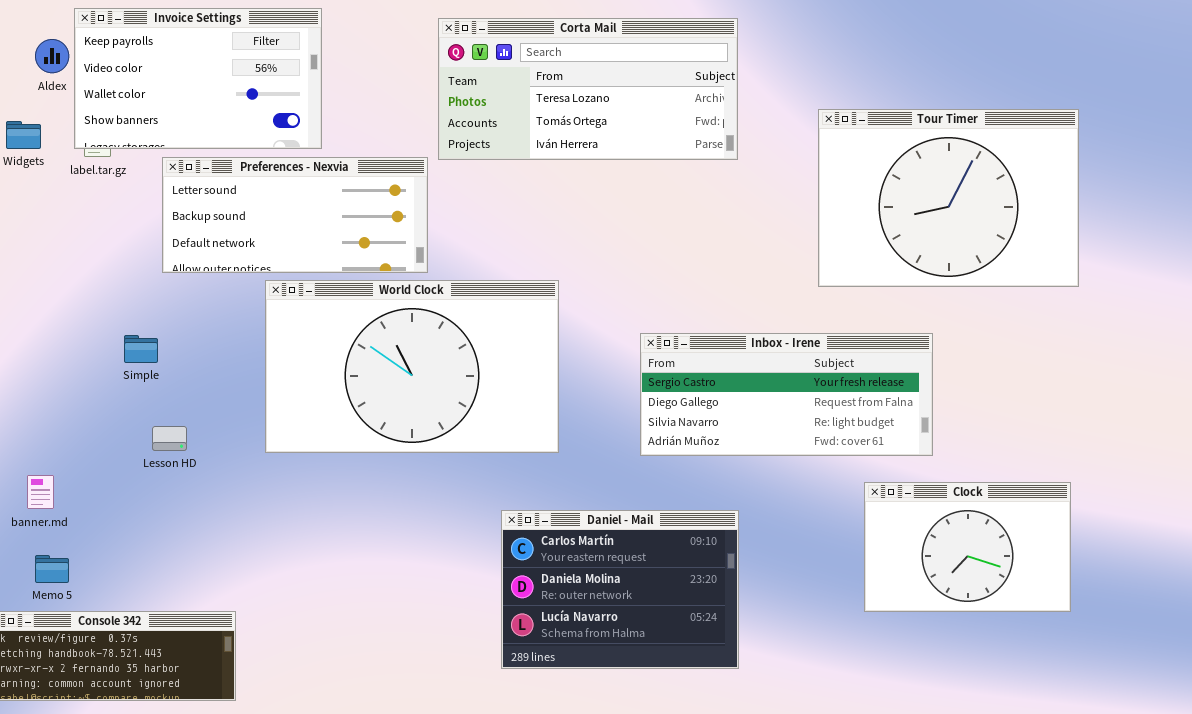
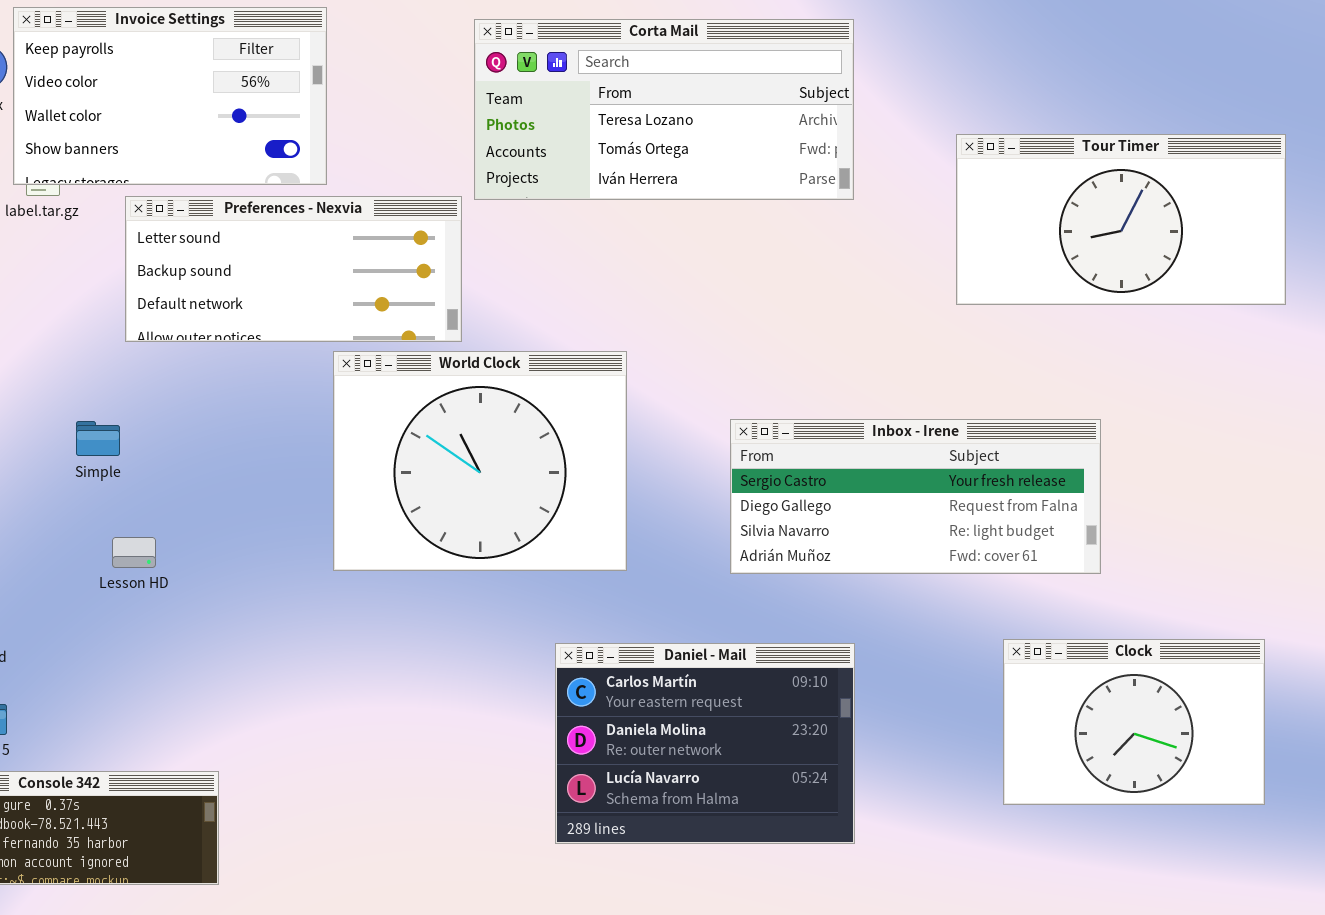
Tour Timer: [818,109,1079,287] -> [956,134,1286,305], resized
World Clock: [265,280,559,453] -> [333,351,627,571], resized
Clock: [864,482,1071,612] -> [1003,639,1265,805], moved

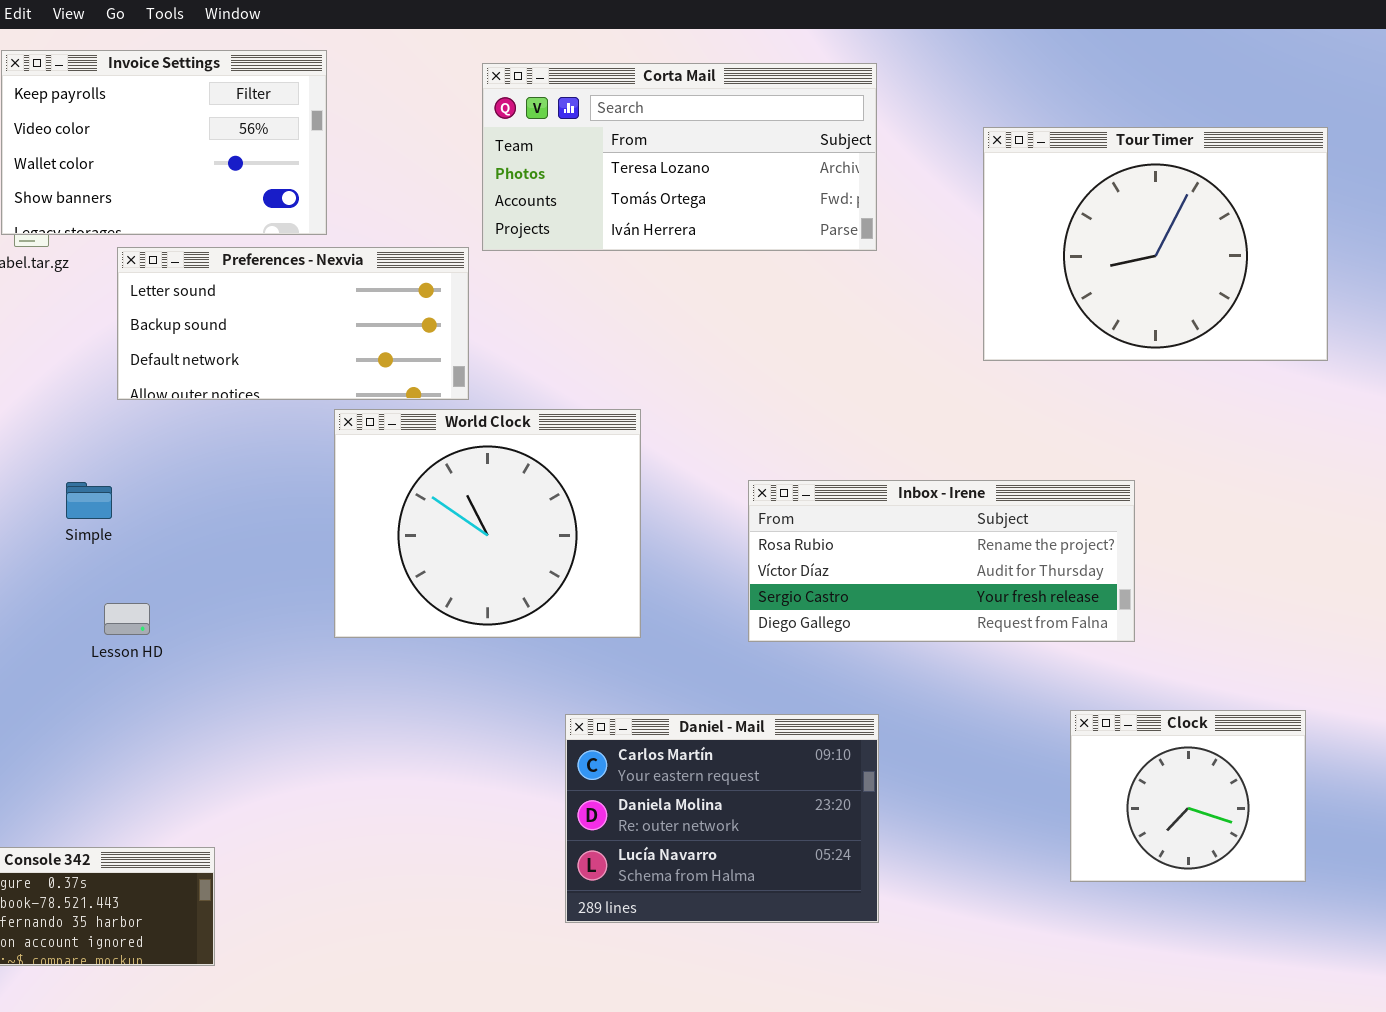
Tour Timer: [956,134,1286,305] -> [983,127,1328,361], resized
Inbox - Irene: [730,419,1101,574] -> [748,480,1135,642], scrolled up 2 rows
Clock: [1003,639,1265,805] -> [1070,710,1306,882], resized

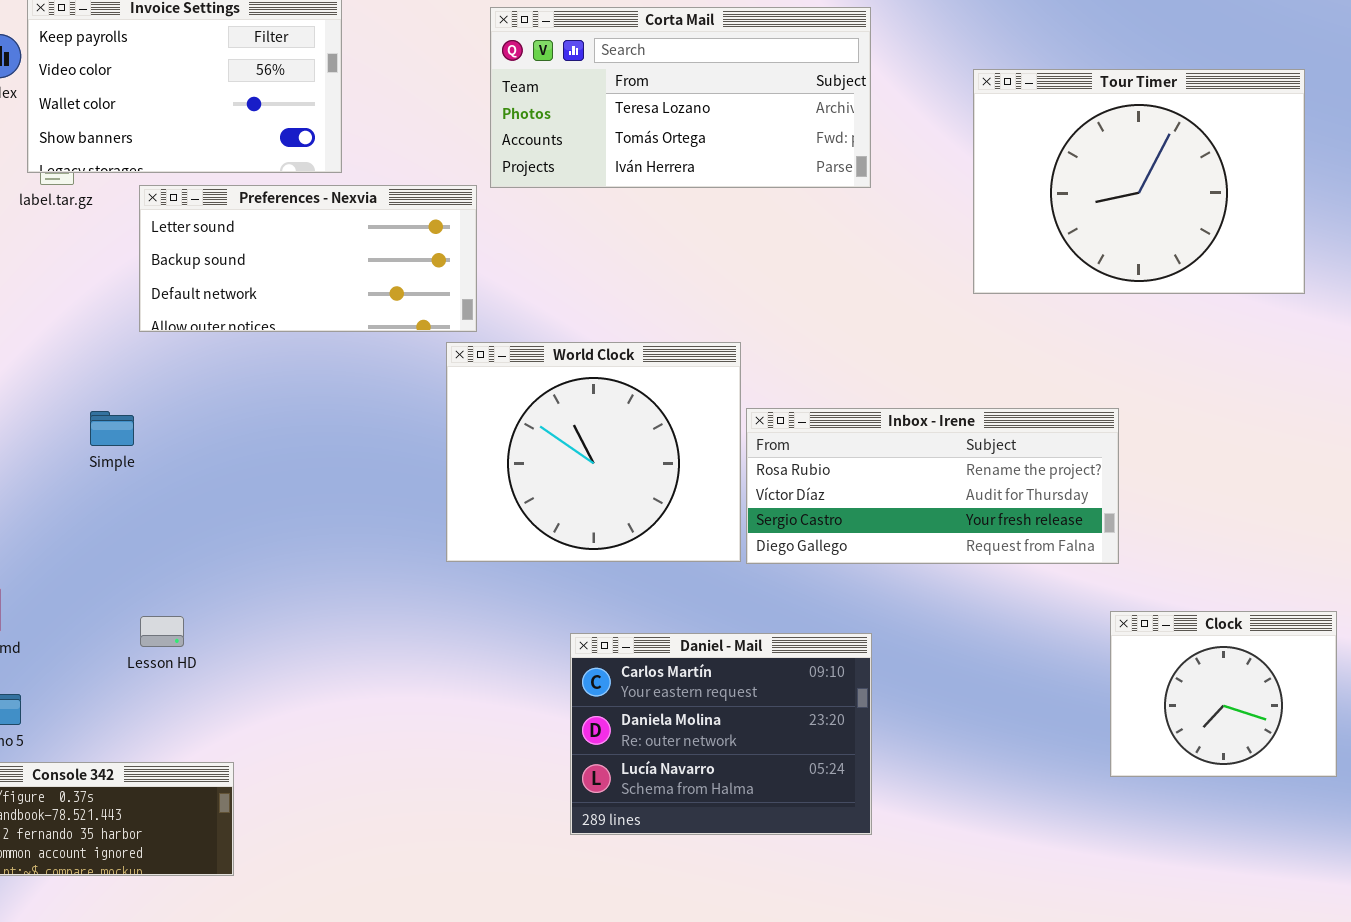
World Clock: [334,409,641,638] -> [446,342,741,562], moved
Lesson HD: [104,603,150,635] -> [140,616,184,647], moved
Clock: [1070,710,1306,882] -> [1110,611,1337,777], moved

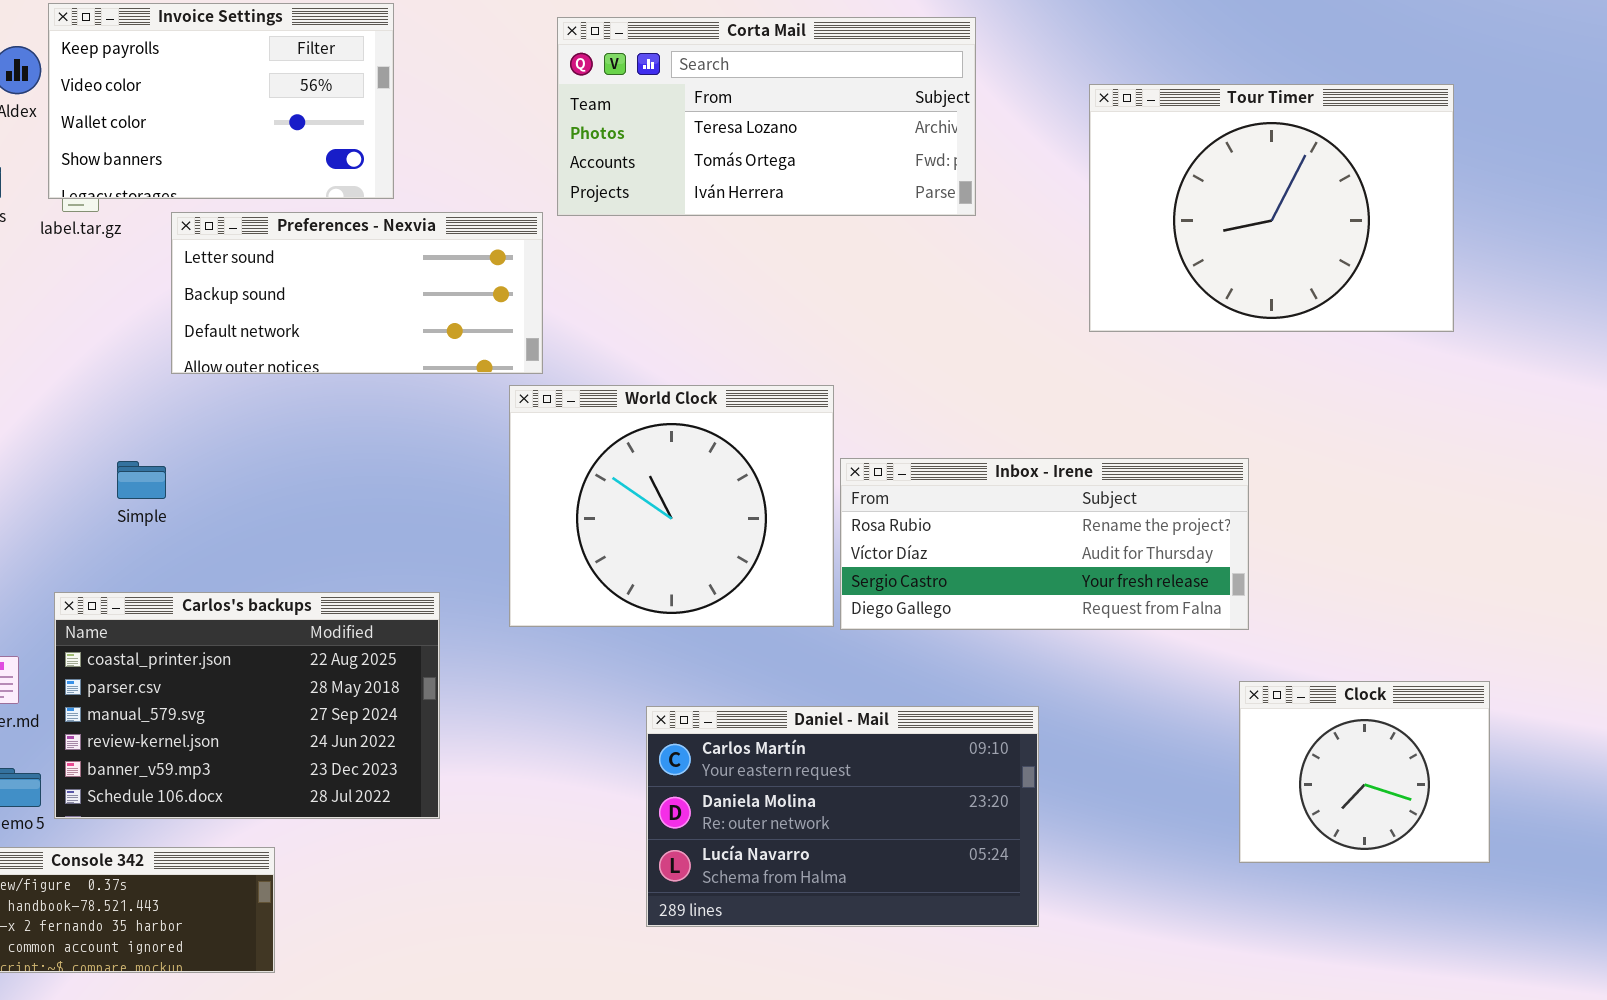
Carlos's backups: none -> [54,592,440,819], opened
Daniel - Mail: [570,633,872,835] -> [646,706,1039,927], resized

